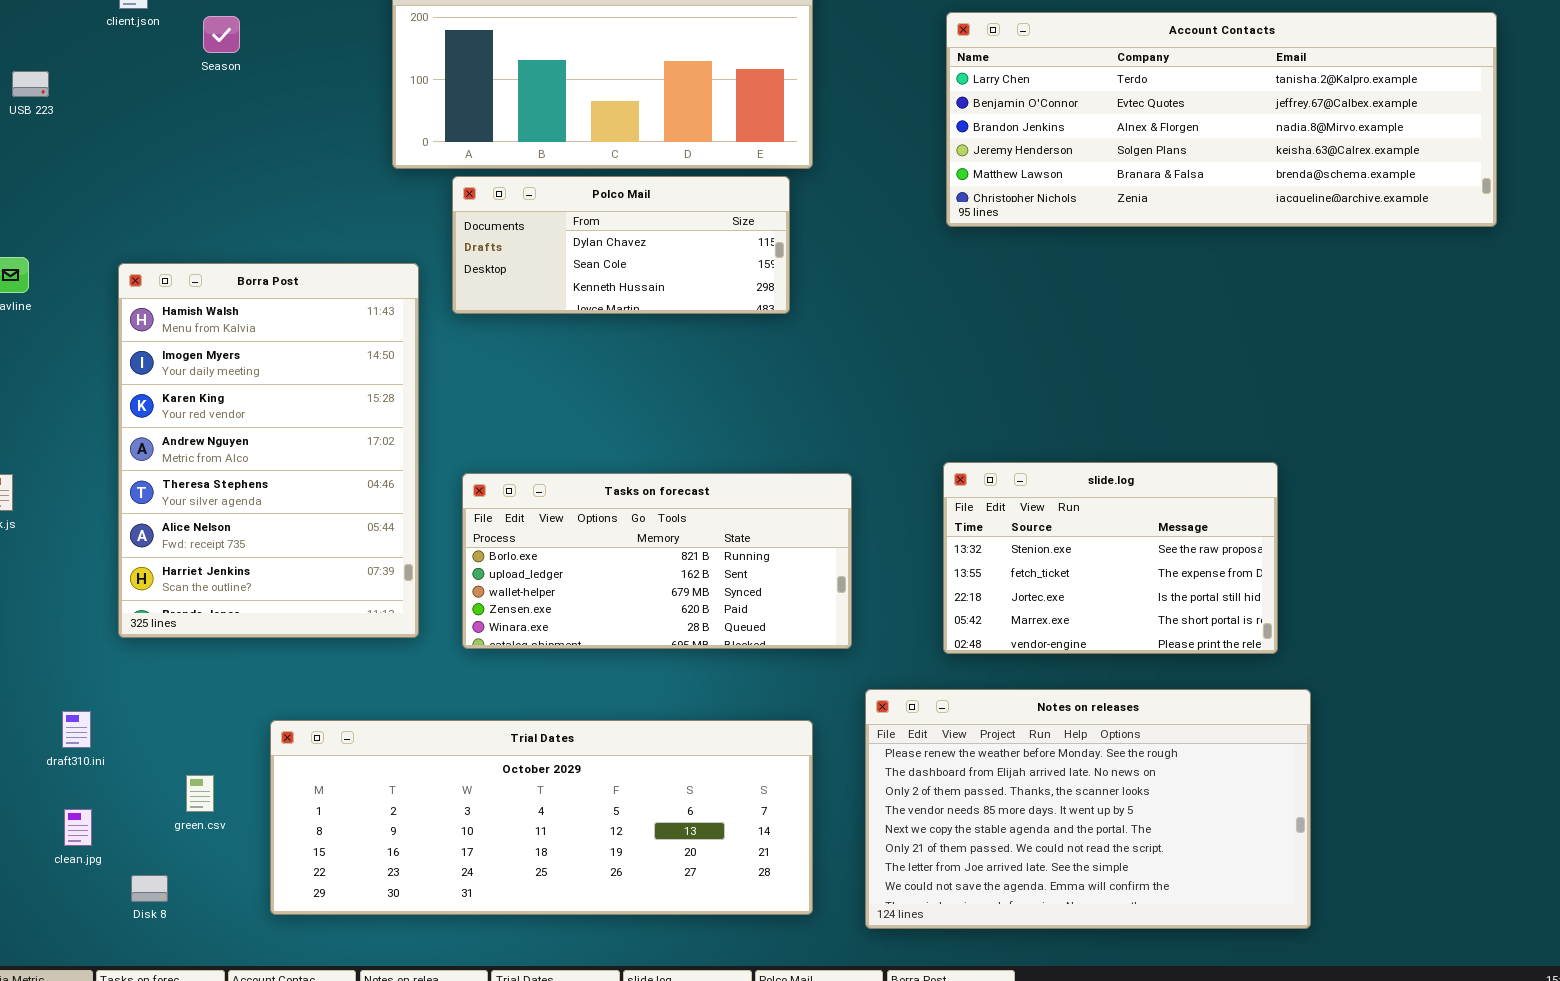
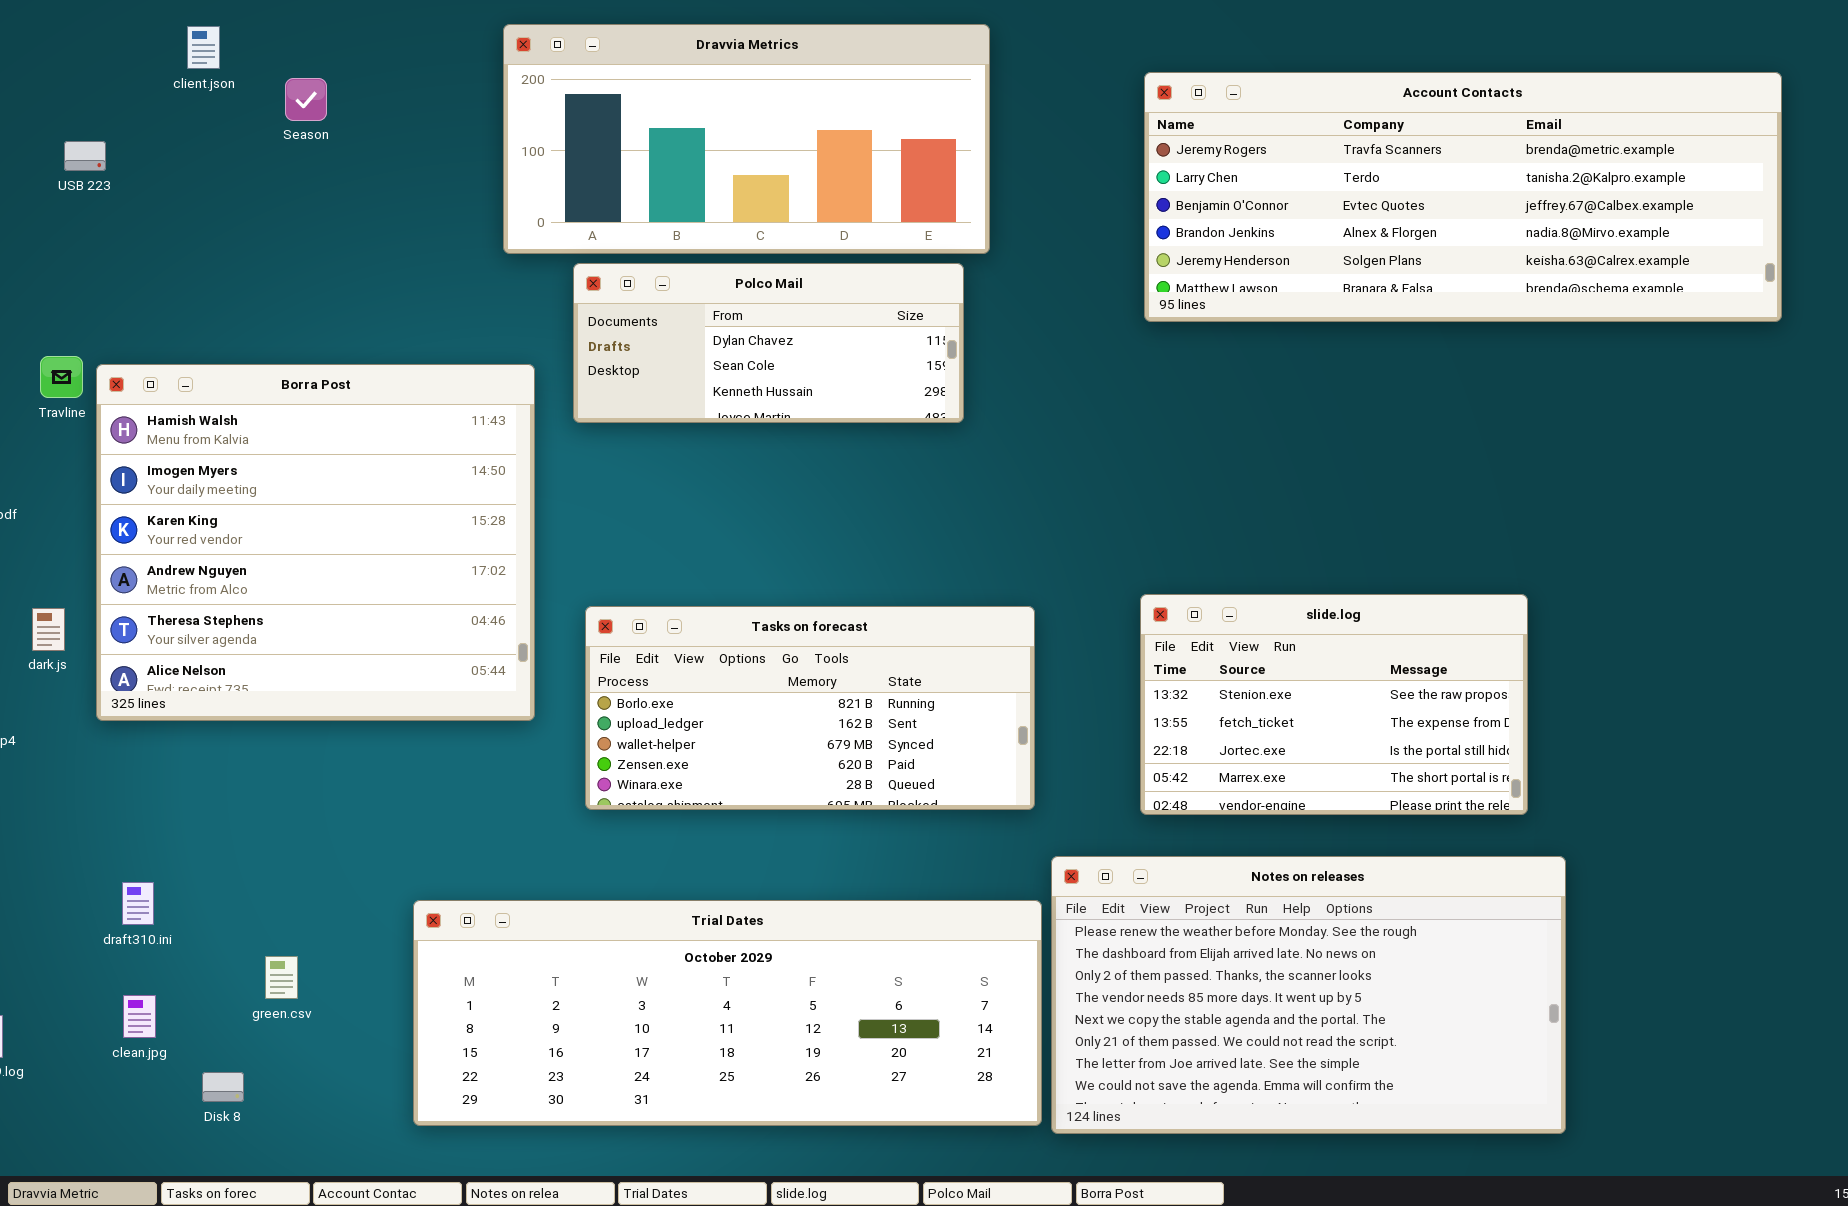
Account Contacts: [946,12,1497,227] -> [1144,72,1782,322], scrolled up 1 row
Borra Post: [118,263,419,638] -> [96,364,535,721], resized
Trial Dates: [270,720,813,915] -> [413,900,1042,1126], moved

